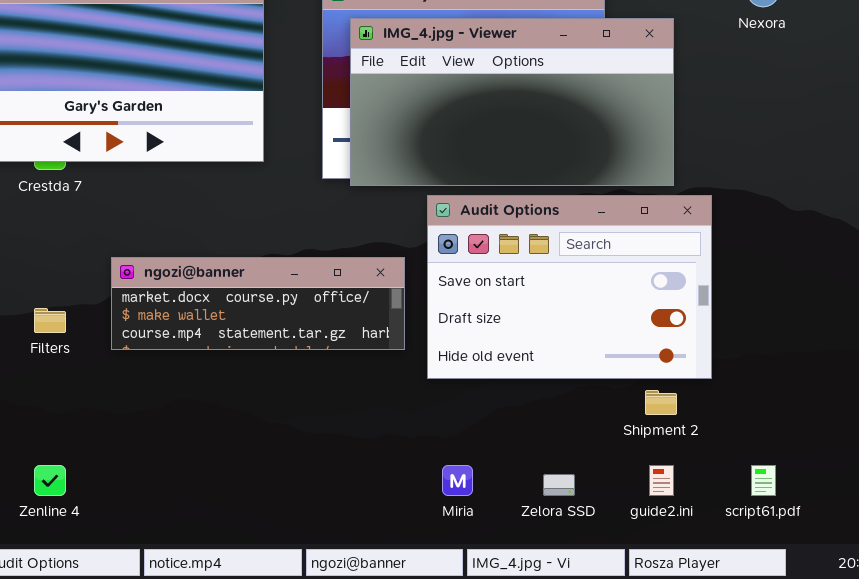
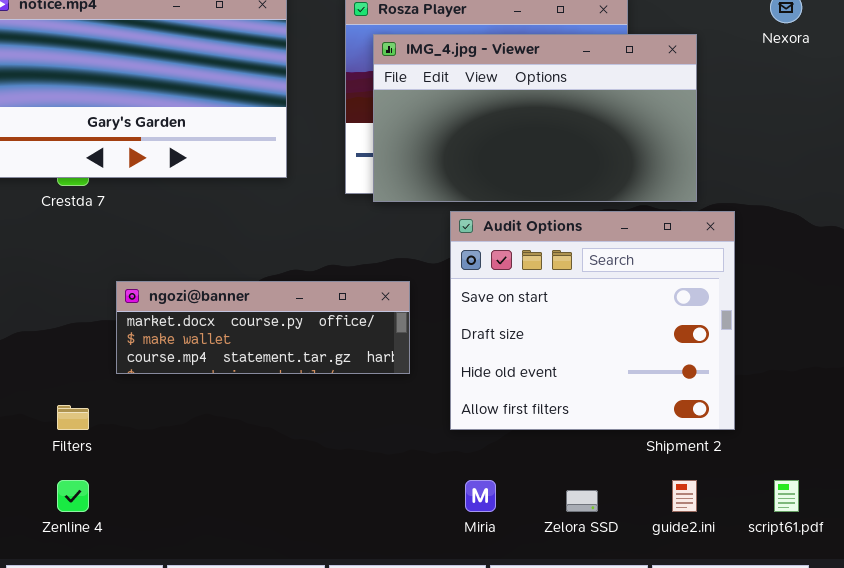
Audit Options: [427,195,712,379] -> [450,211,735,430], resized
ngozi@banner: [111,257,405,350] -> [116,281,410,374], moved
Filters: [34,308,66,333] -> [57,405,89,430], moved

